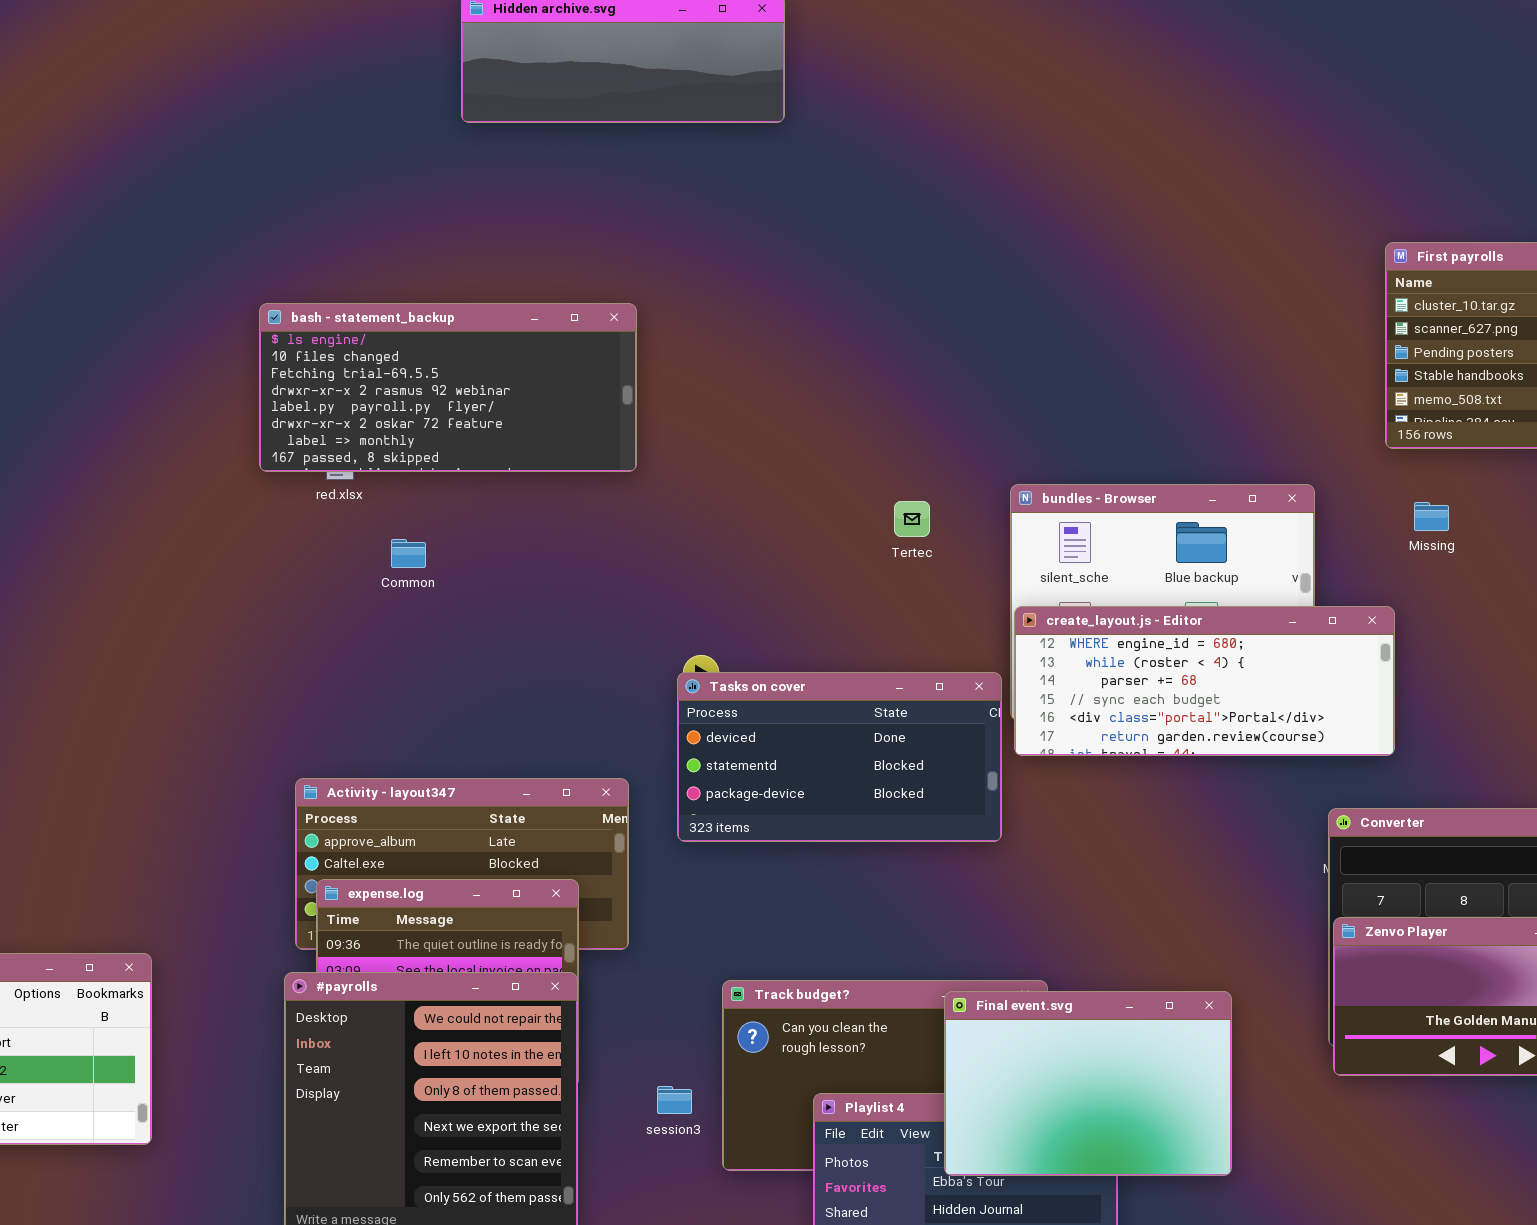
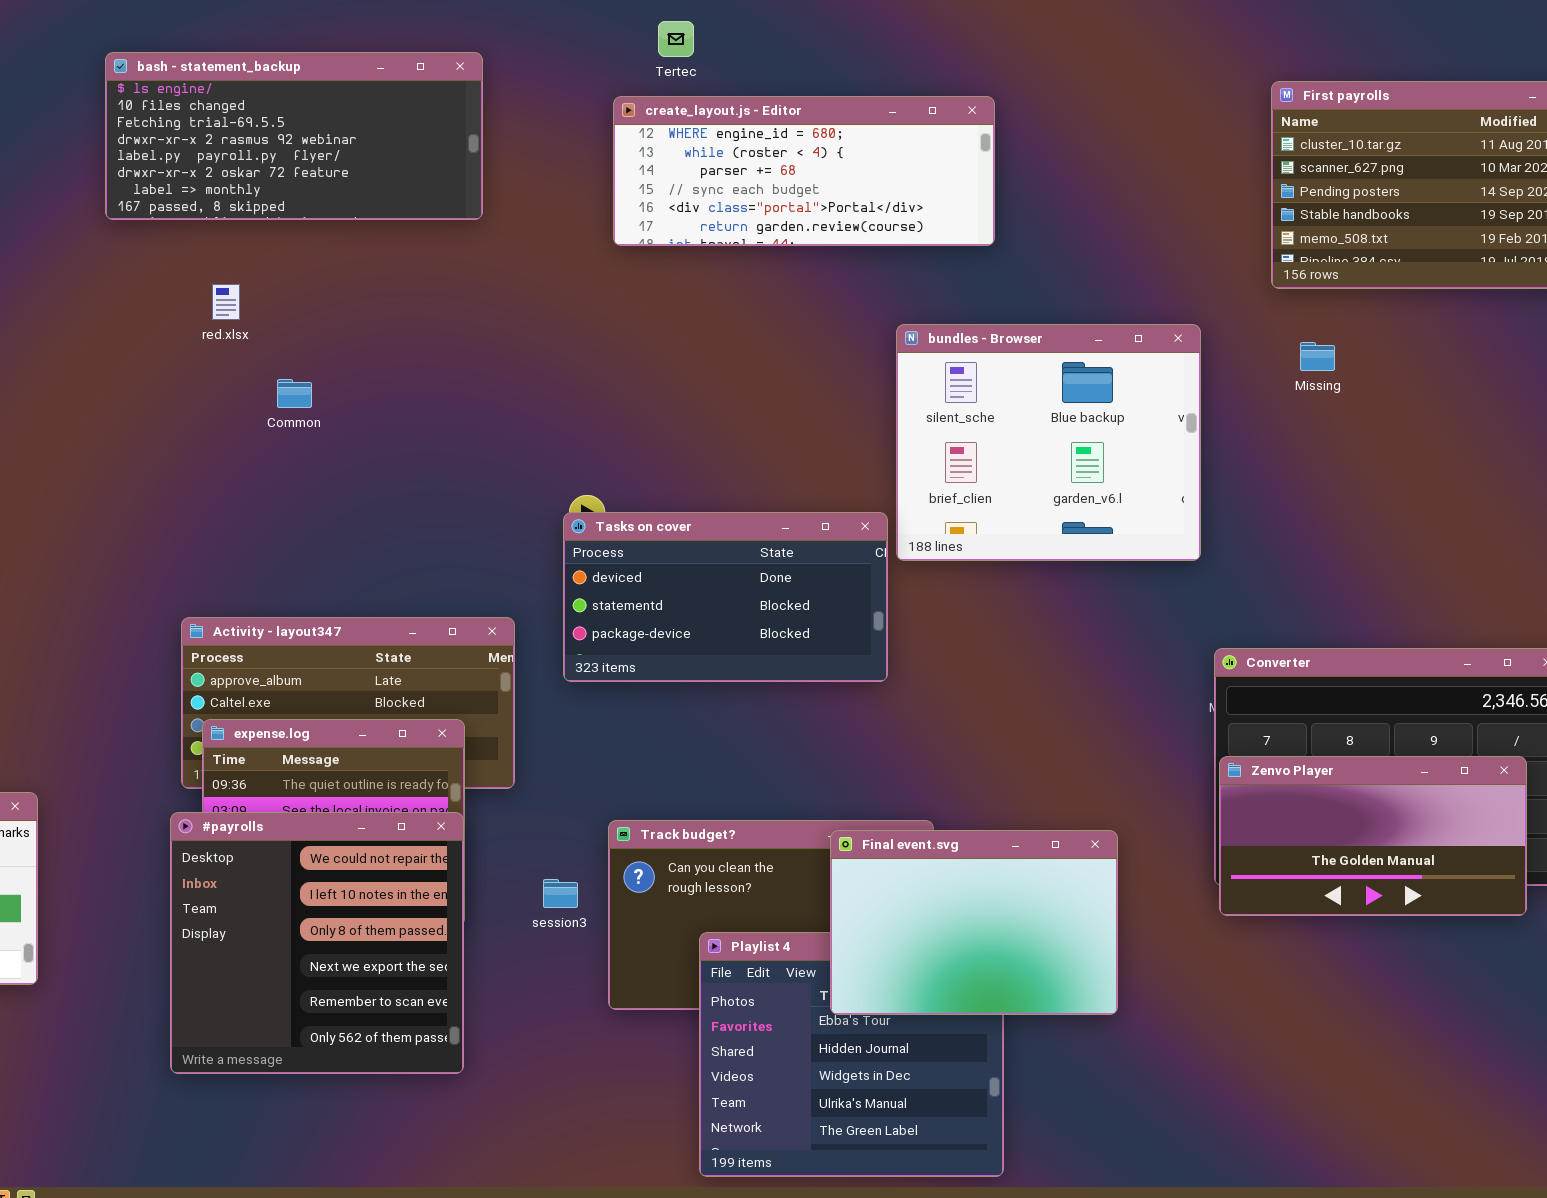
bash - statement_backup: [259,303,637,472] -> [105,52,483,220], moved
Tertec: [894,501,930,537] -> [658,21,694,57], moved
create_layout.js - Editor: [1014,606,1395,756] -> [613,96,995,246], moved
session3: [657,1086,692,1114] -> [543,879,578,908], moved

